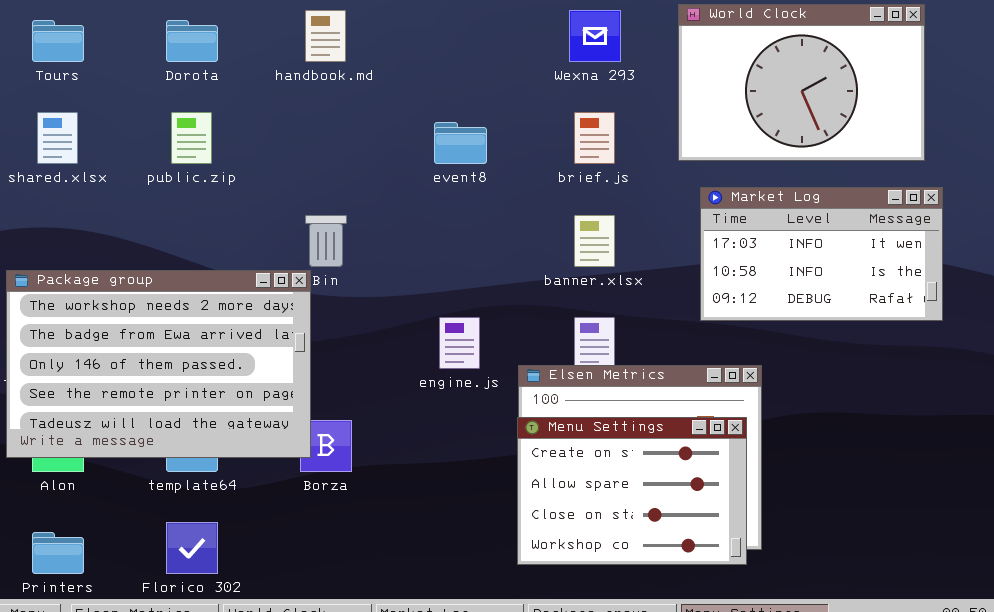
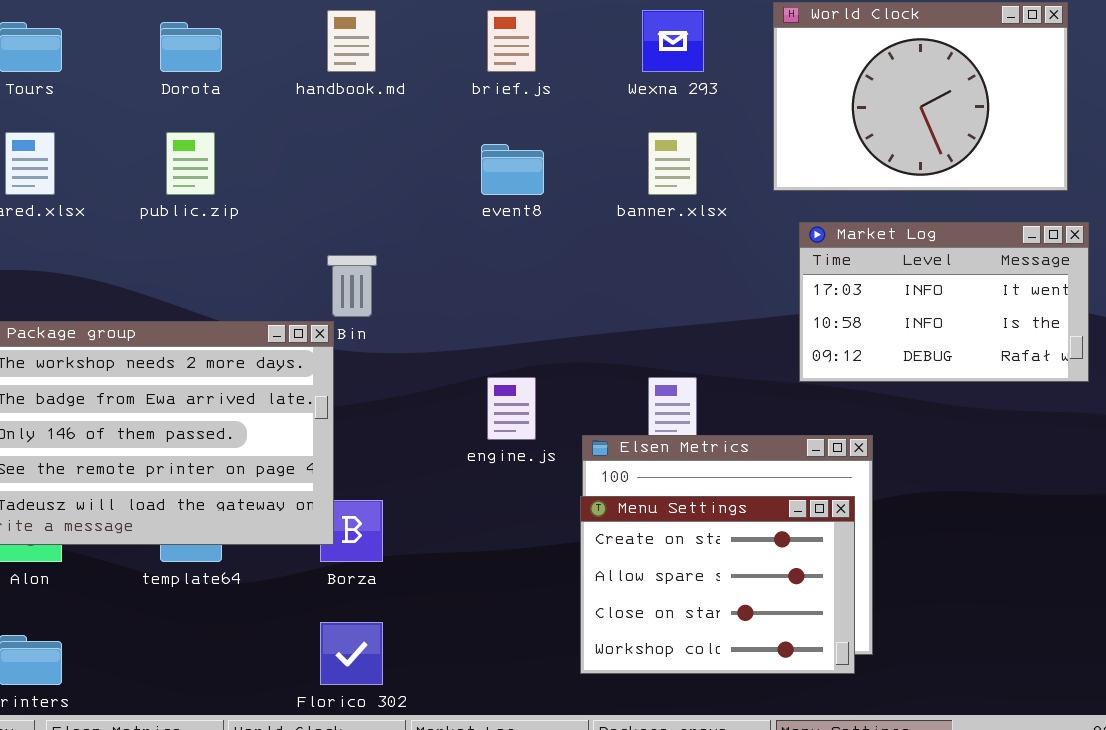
brief.js: [574,112,615,164] -> [487,10,536,72], moved
banner.xlsx: [574,215,615,267] -> [648,132,697,195], moved
Florico 302: [166,522,218,574] -> [320,622,383,685], moved

